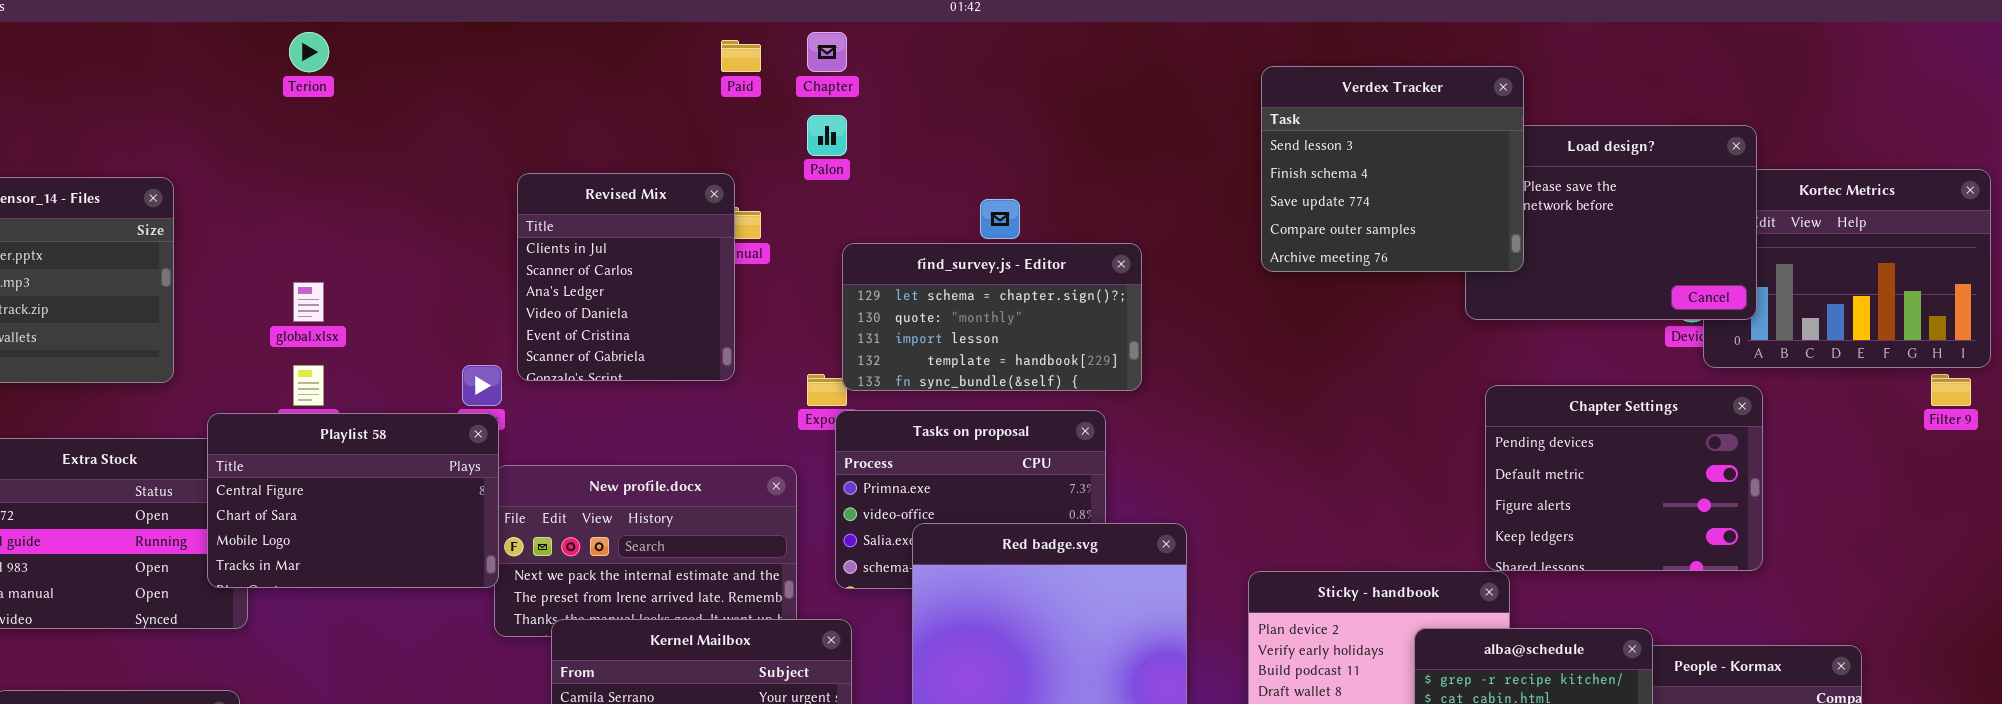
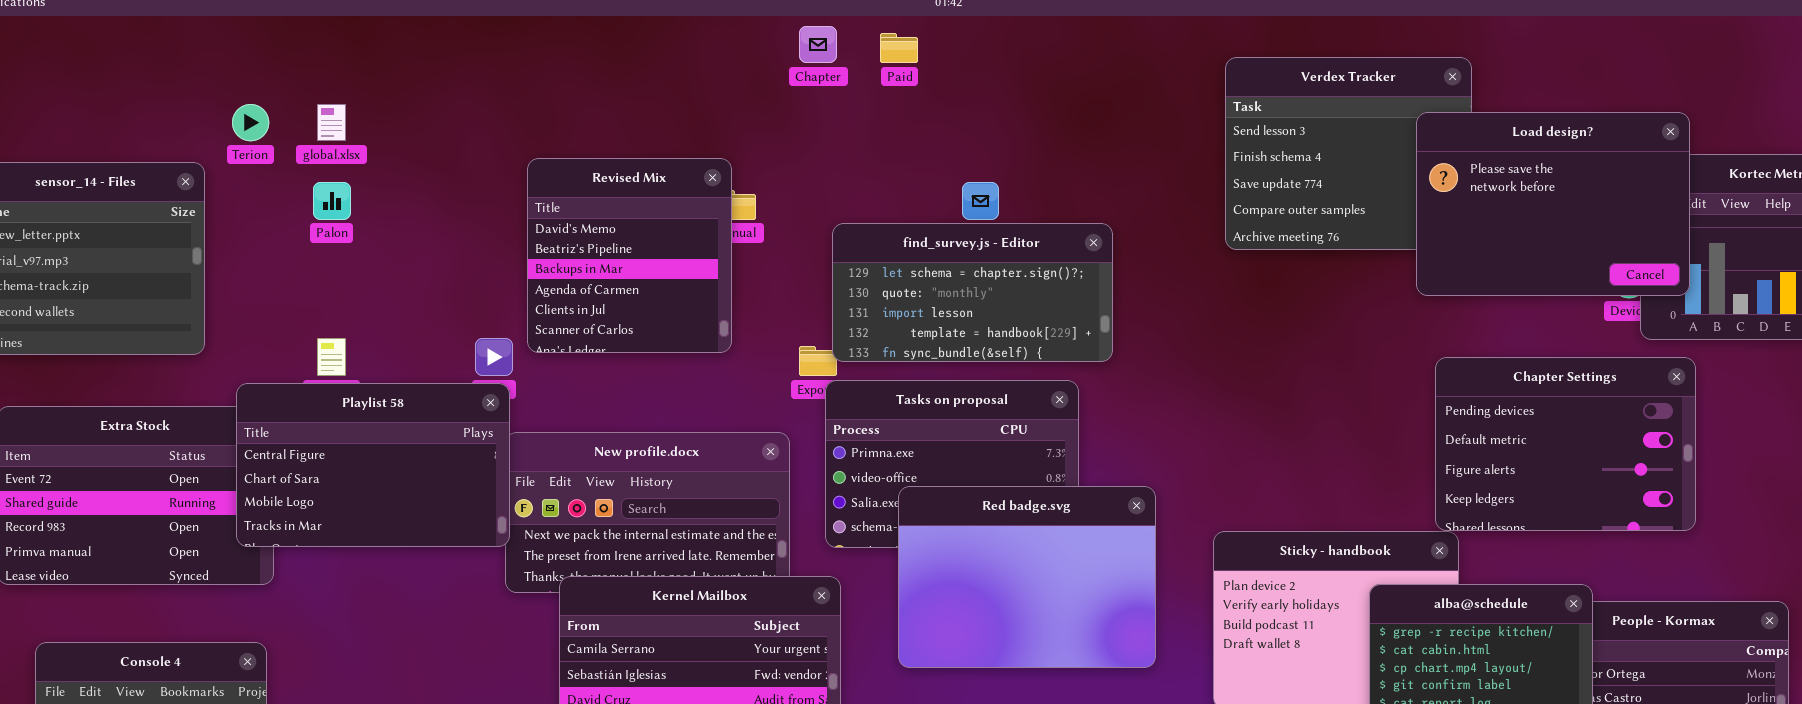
Terion: [289,32,329,72] -> [232,104,269,141], moved
Paid: [721,40,761,72] -> [880,33,918,63], moved
Palon: [807,115,847,156] -> [313,182,351,220], moved
Load design?: [1465,125,1757,320] -> [1416,112,1690,296], raised
Revised Mix: [517,173,735,381] -> [527,158,732,353], scrolled up 4 rows
global.xlsx: [293,282,324,322] -> [317,104,346,141], moved

